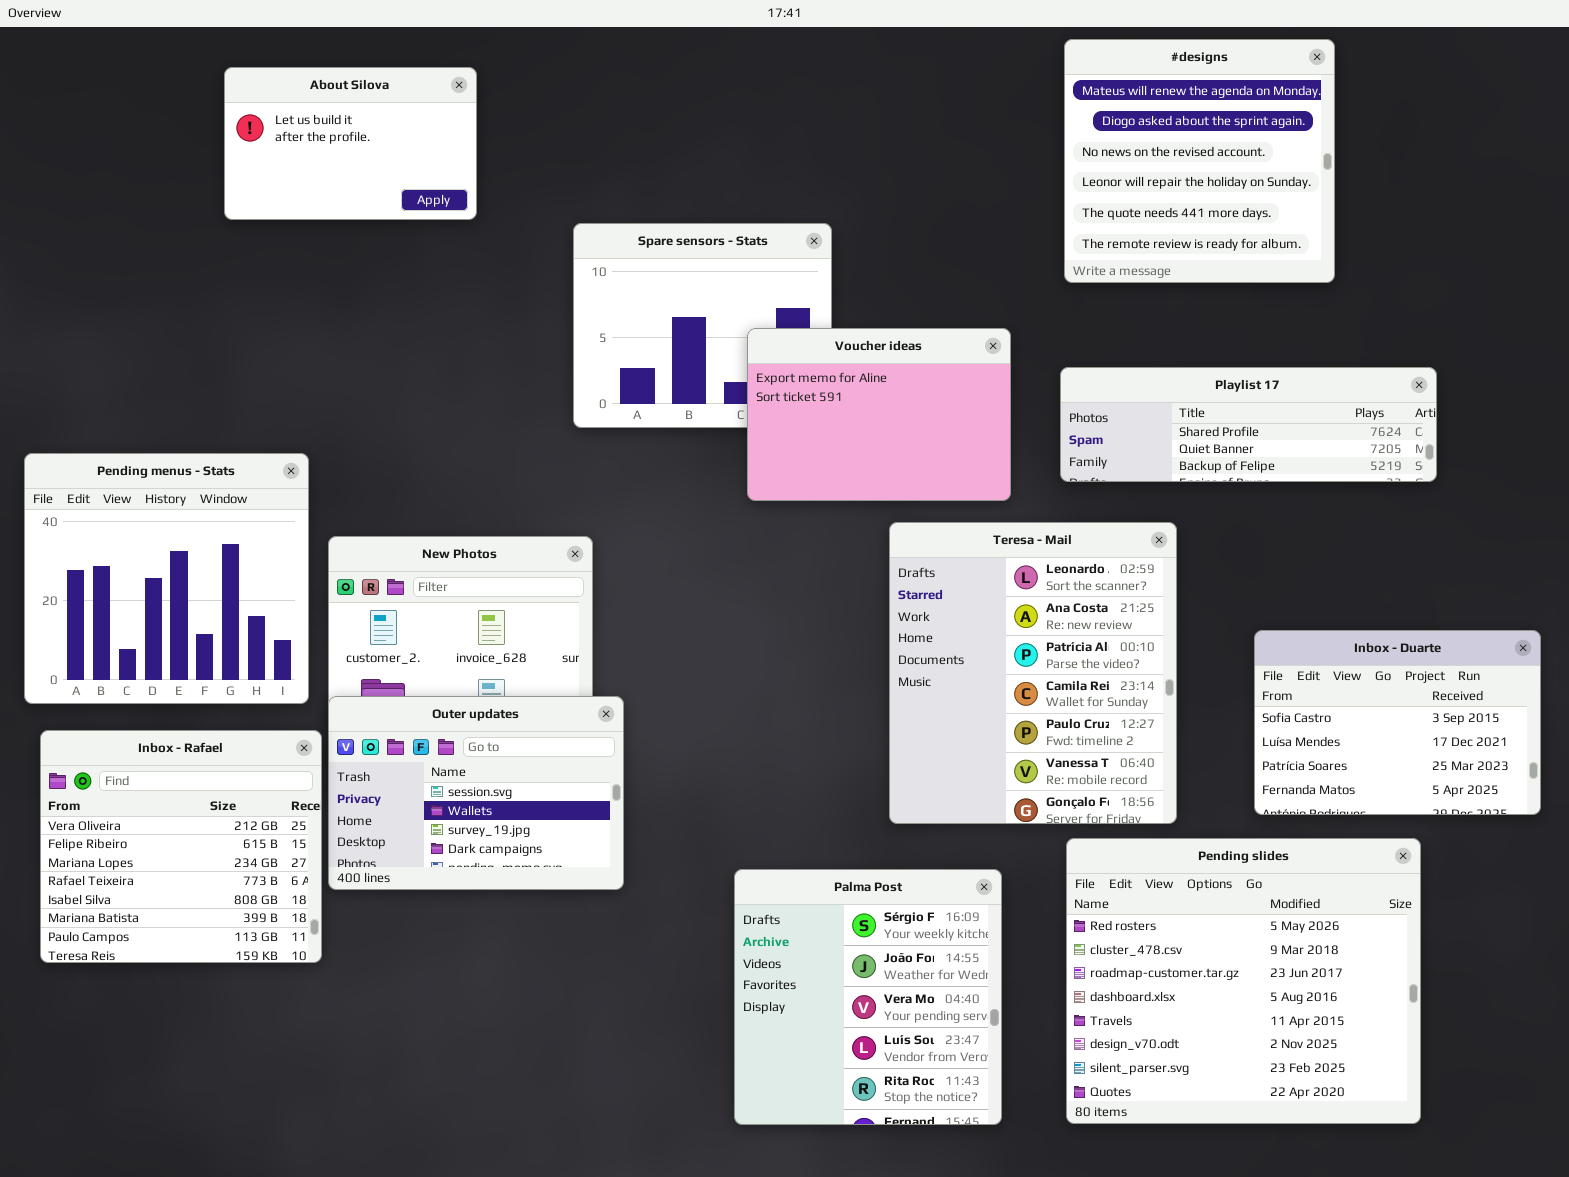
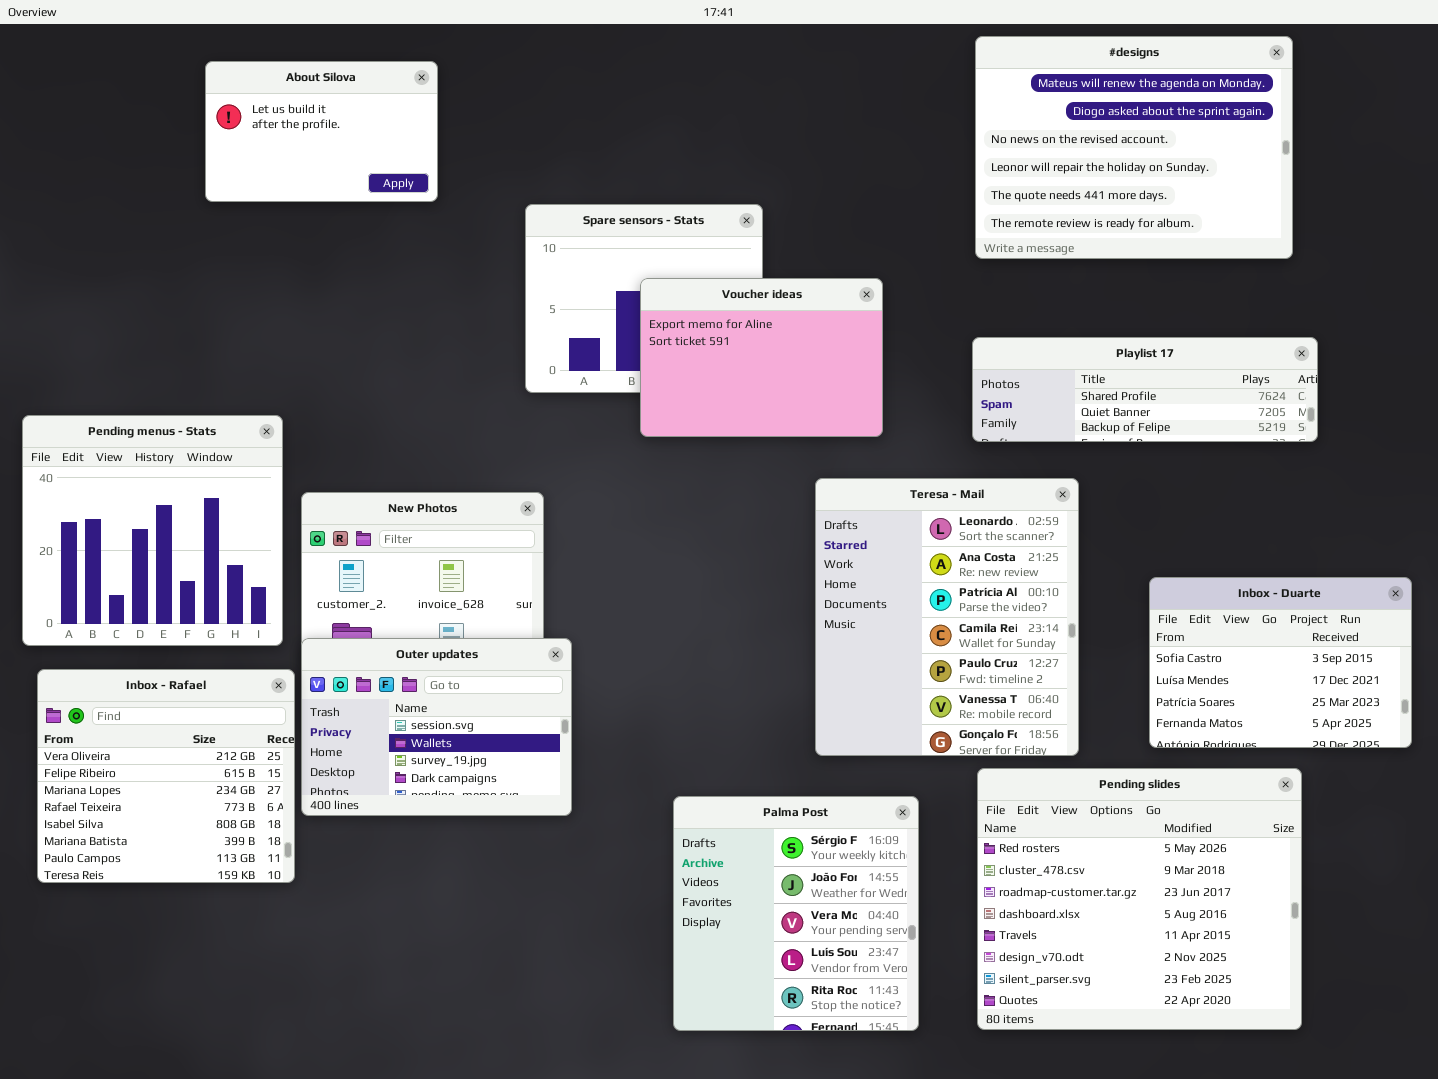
#designs: [1064,39,1335,283] -> [975,36,1293,259], resized
Voucher ideas: [747,328,1011,501] -> [640,278,883,437], moved

